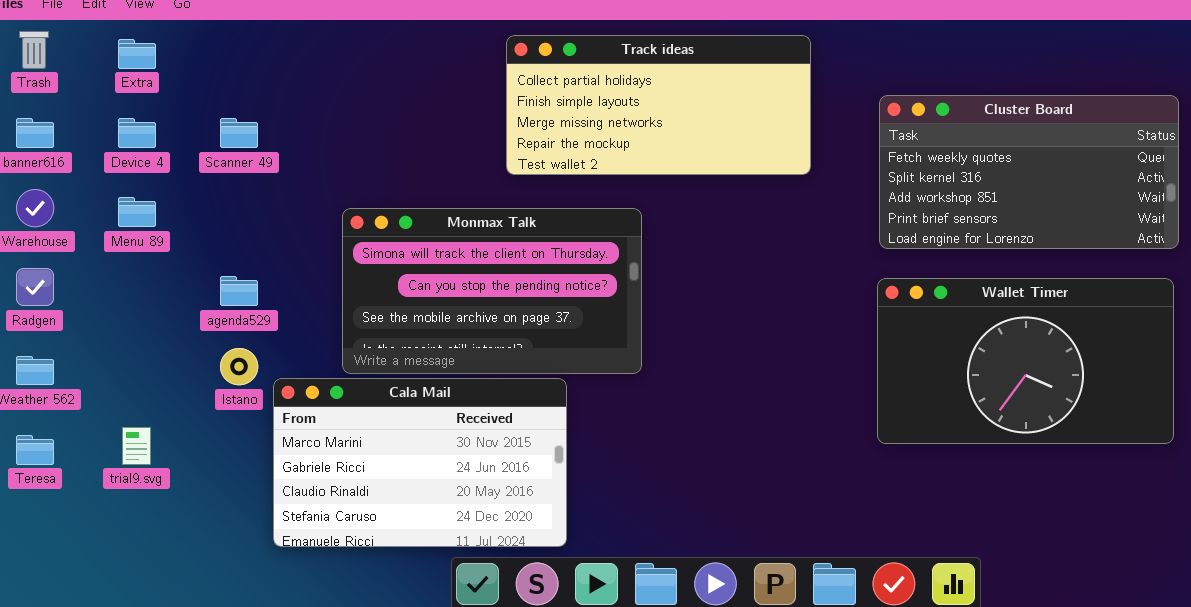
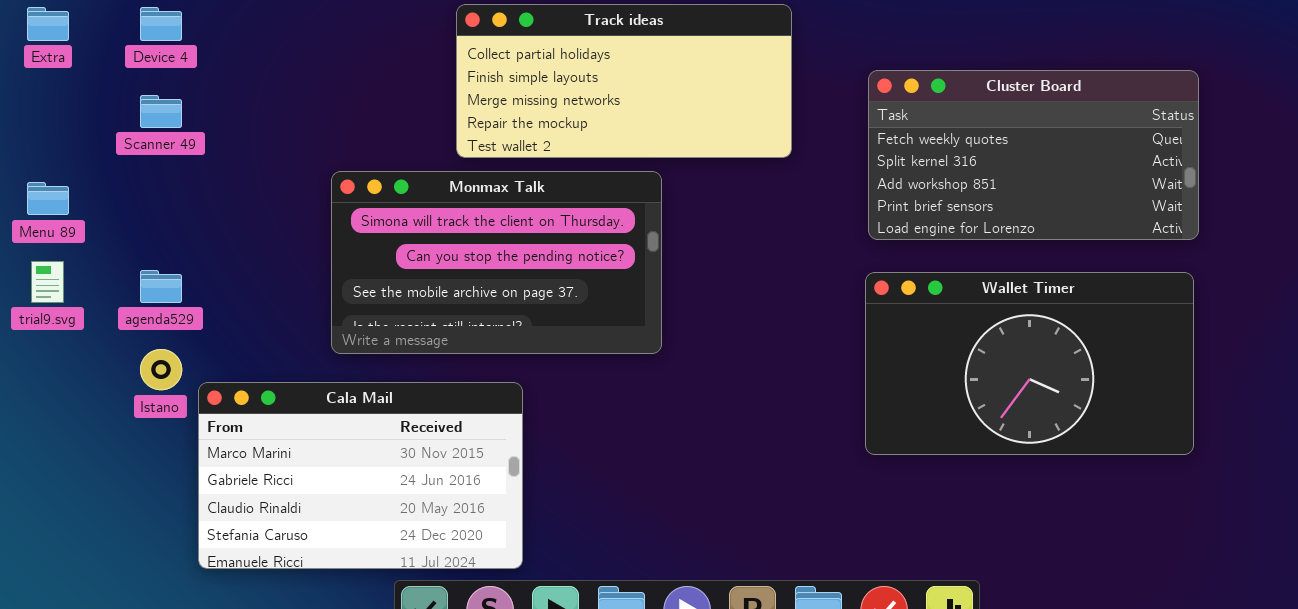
Device 4: [118,118,156,148] -> [140,7,182,41], moved
Monmax Talk: [342,208,642,374] -> [331,171,662,354], moved
trial9.svg: [122,427,151,465] -> [31,261,64,303], moved

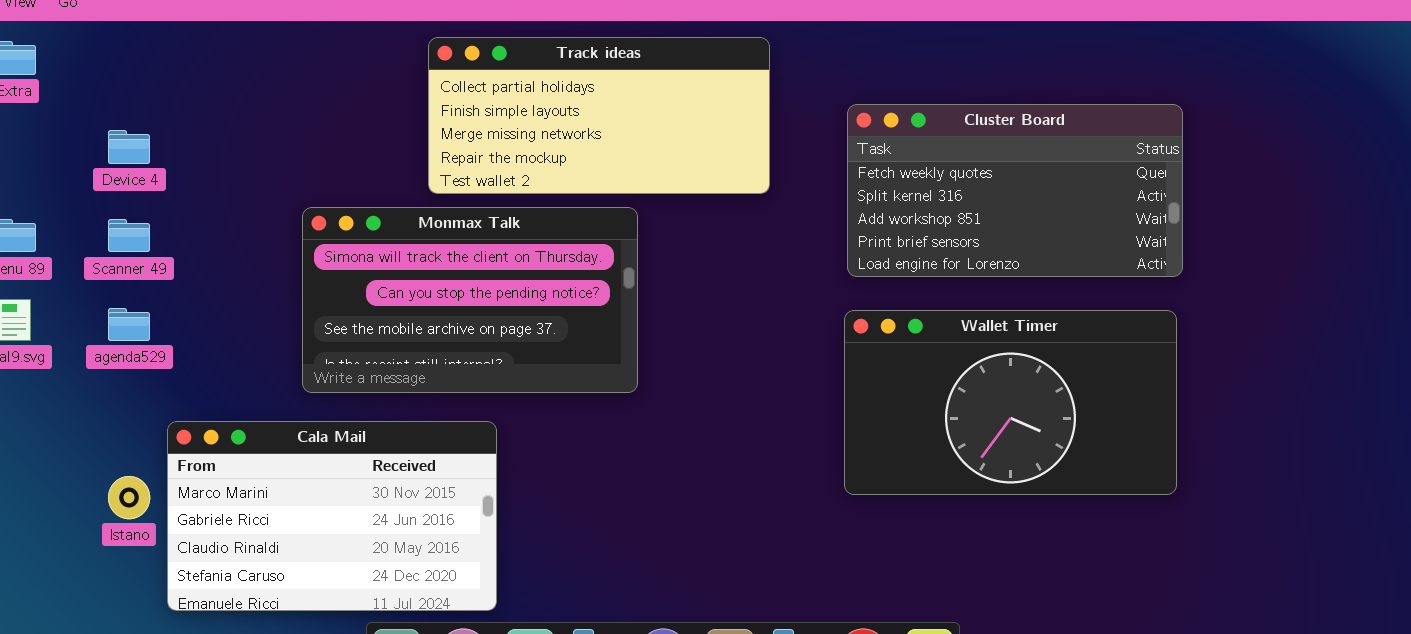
Device 4: [140,7,182,41] -> [108,130,150,164], moved
Scanner 49: [140,95,182,128] -> [108,219,150,252], moved
Istano: [140,349,182,390] -> [108,476,150,519], moved

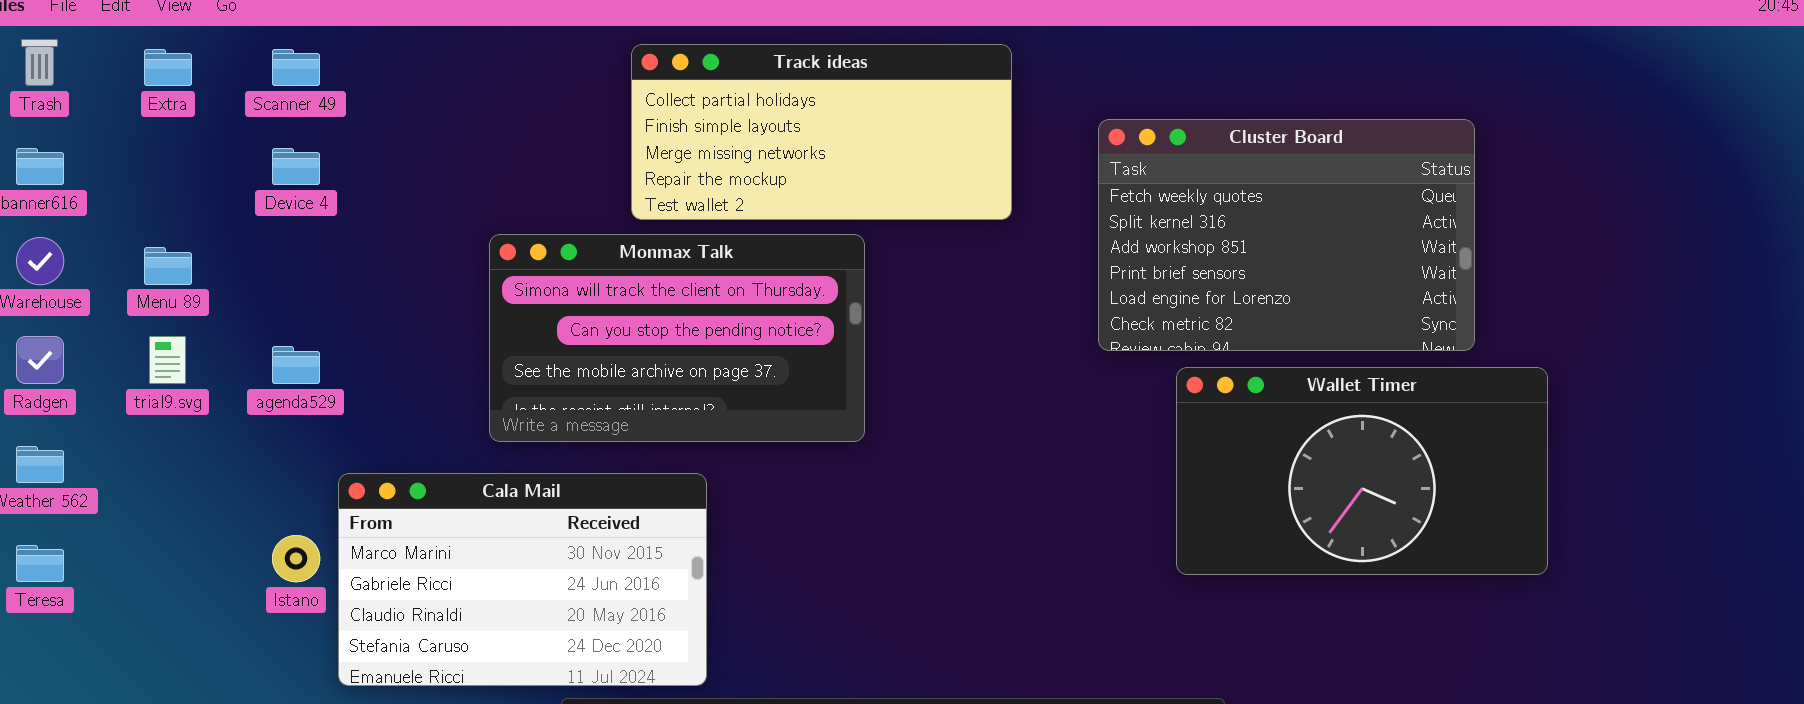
Cluster Board: [847,104,1183,277] -> [1098,119,1475,351], resized
Scanner 49: [108,219,150,252] -> [272,49,320,86], moved
Wallet Timer: [844,310,1177,495] -> [1176,367,1548,575], moved

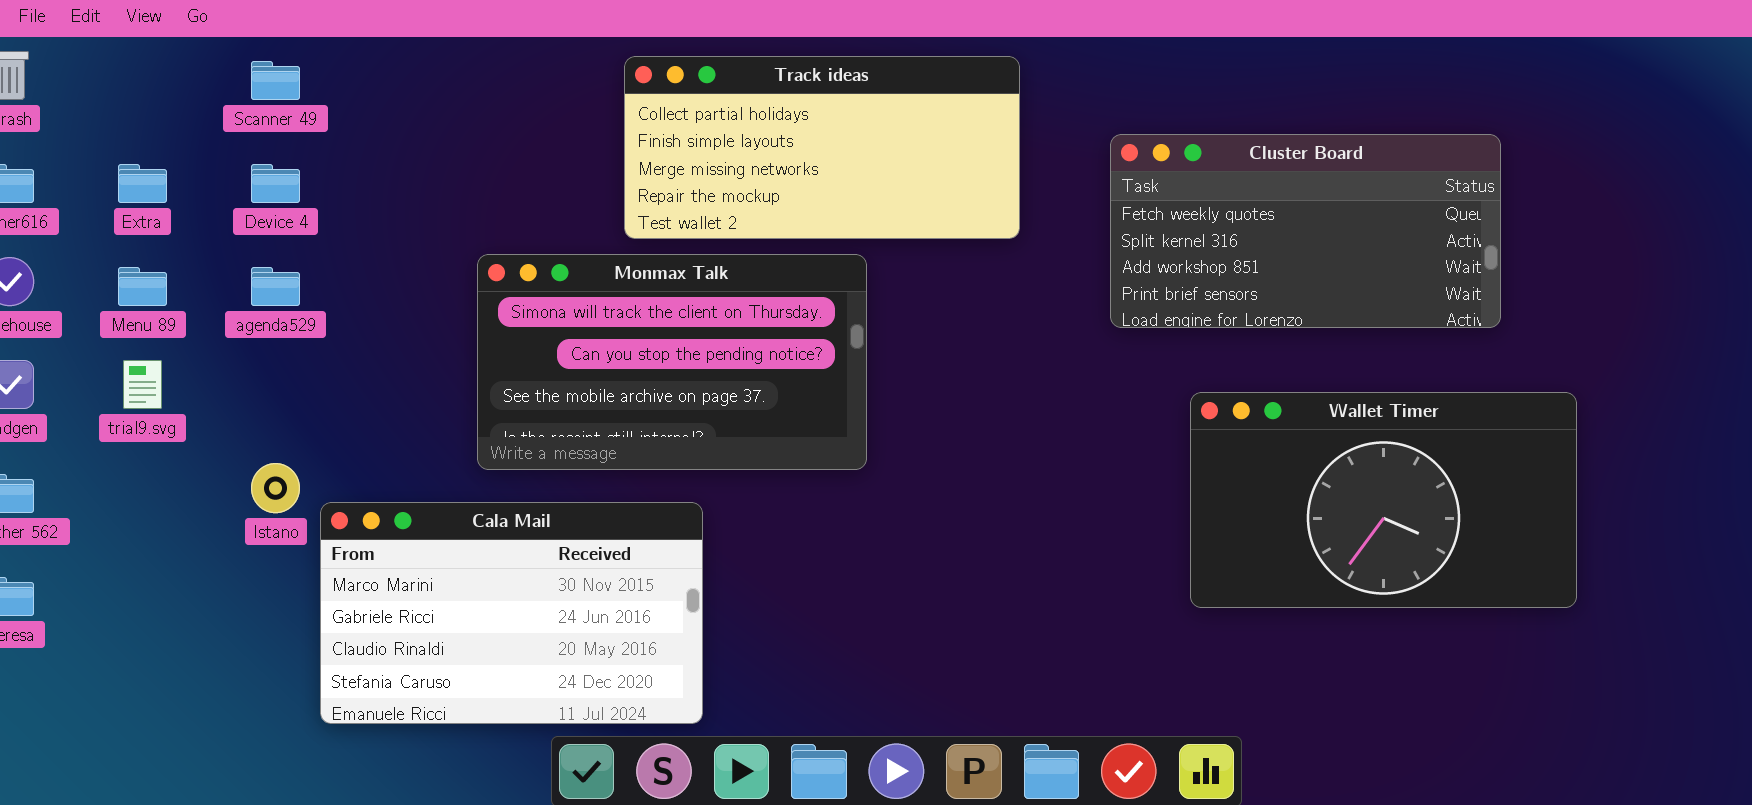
Extra: [144,49,192,86] -> [118,164,167,203], moved
Cluster Board: [1098,119,1475,351] -> [1110,134,1501,328], resized
agenda529: [272,346,320,384] -> [251,267,300,306], moved
Istano: [272,535,320,582] -> [251,463,300,513], moved

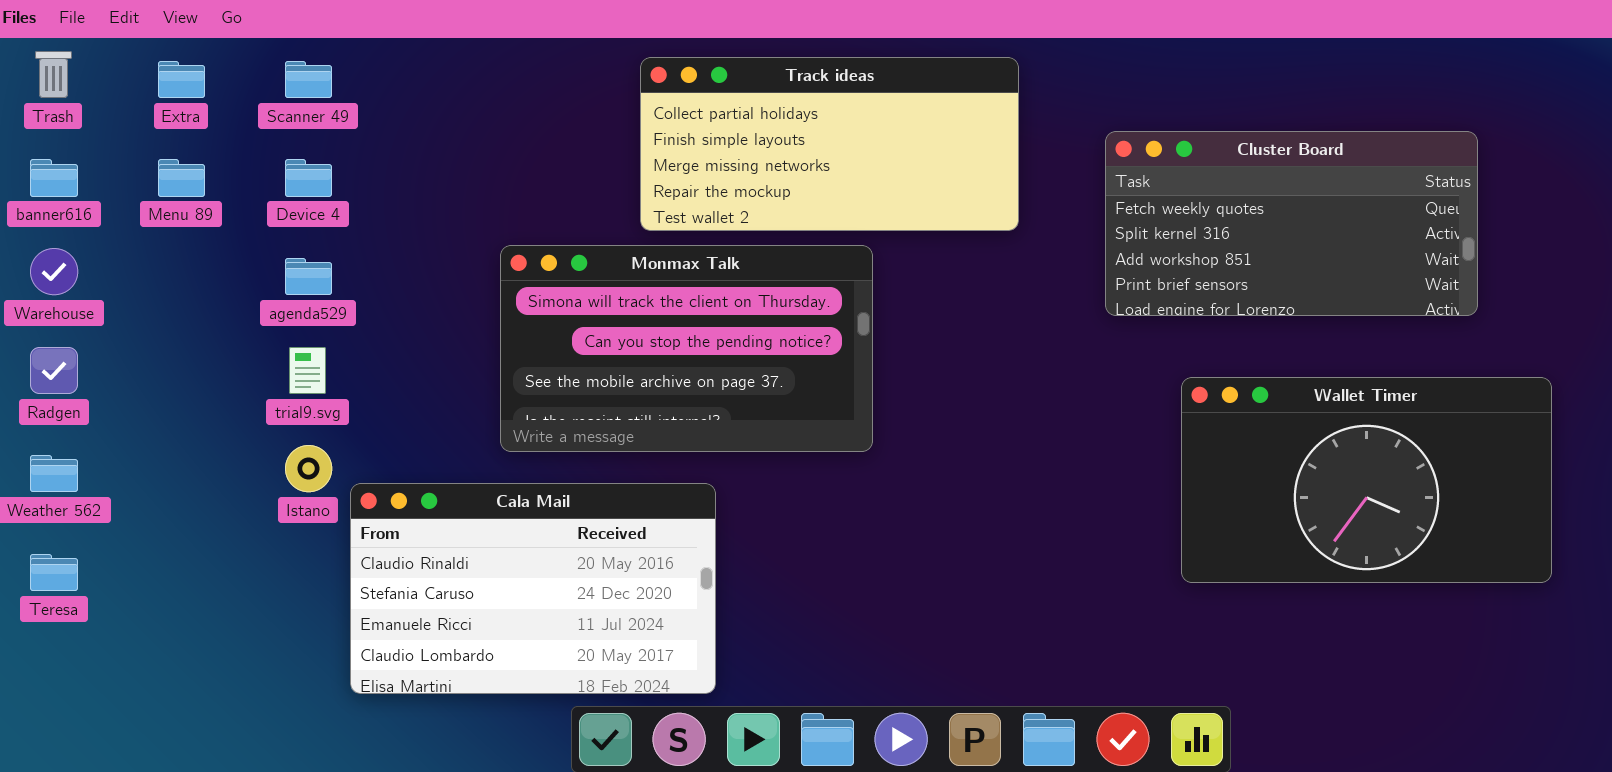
Extra: [118,164,167,203] -> [158,61,205,98], moved
Menu 89: [118,267,167,306] -> [158,159,205,197], moved
trial9.svg: [123,360,162,409] -> [289,347,326,394], moved
Cala Mail: [320,502,703,724] -> [350,483,716,694], scrolled down 2 rows

